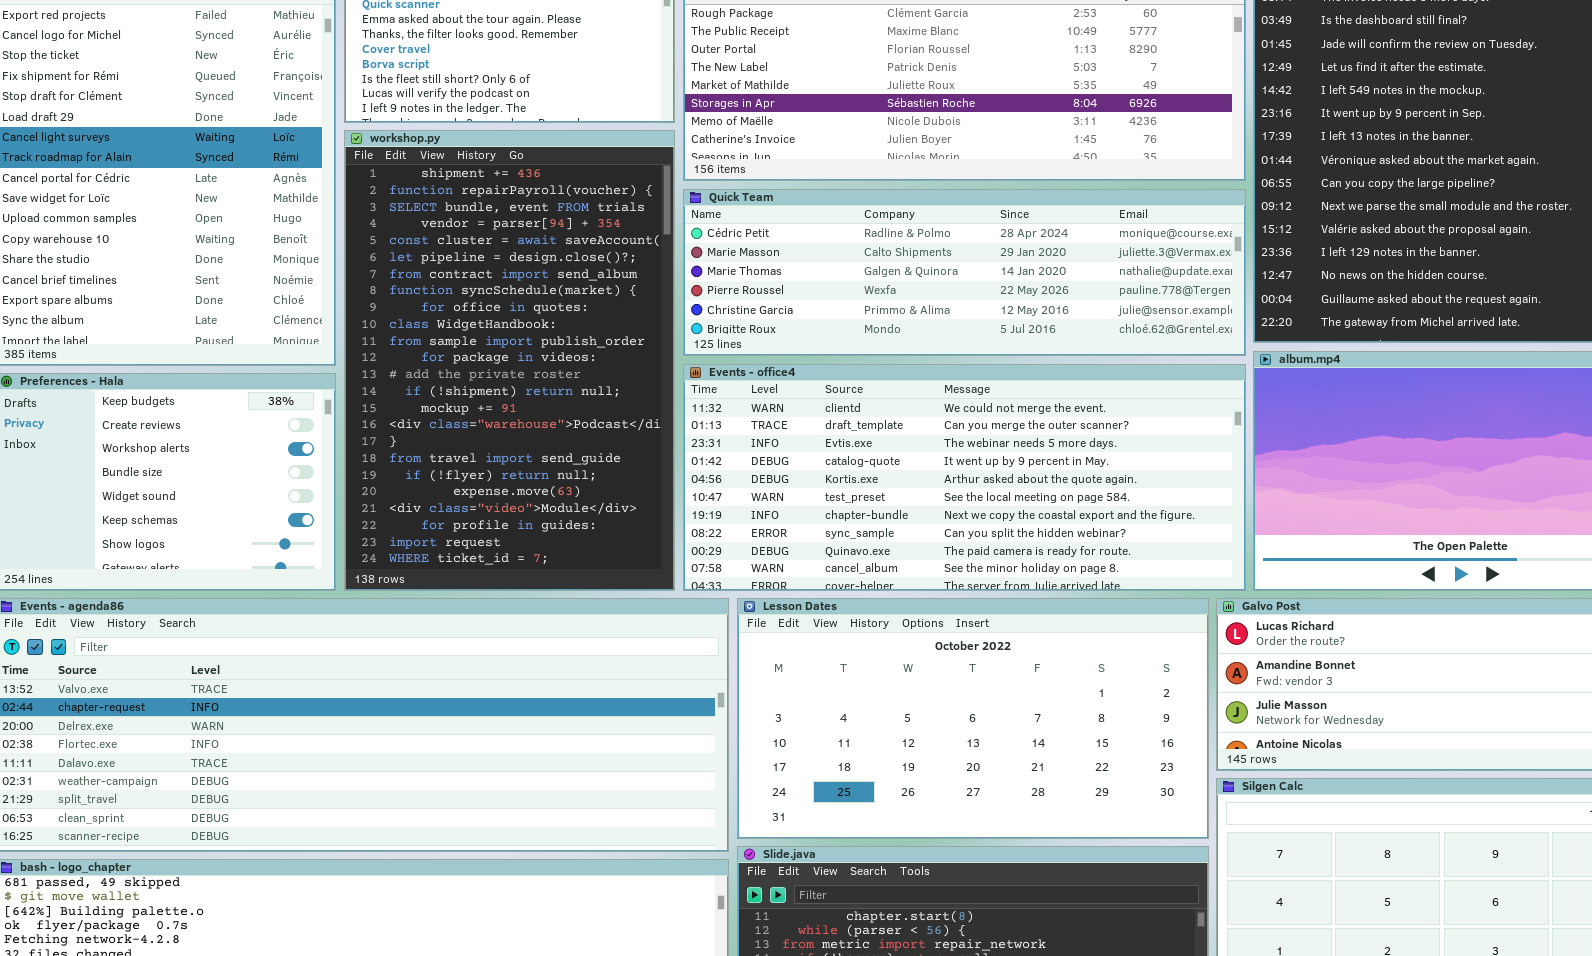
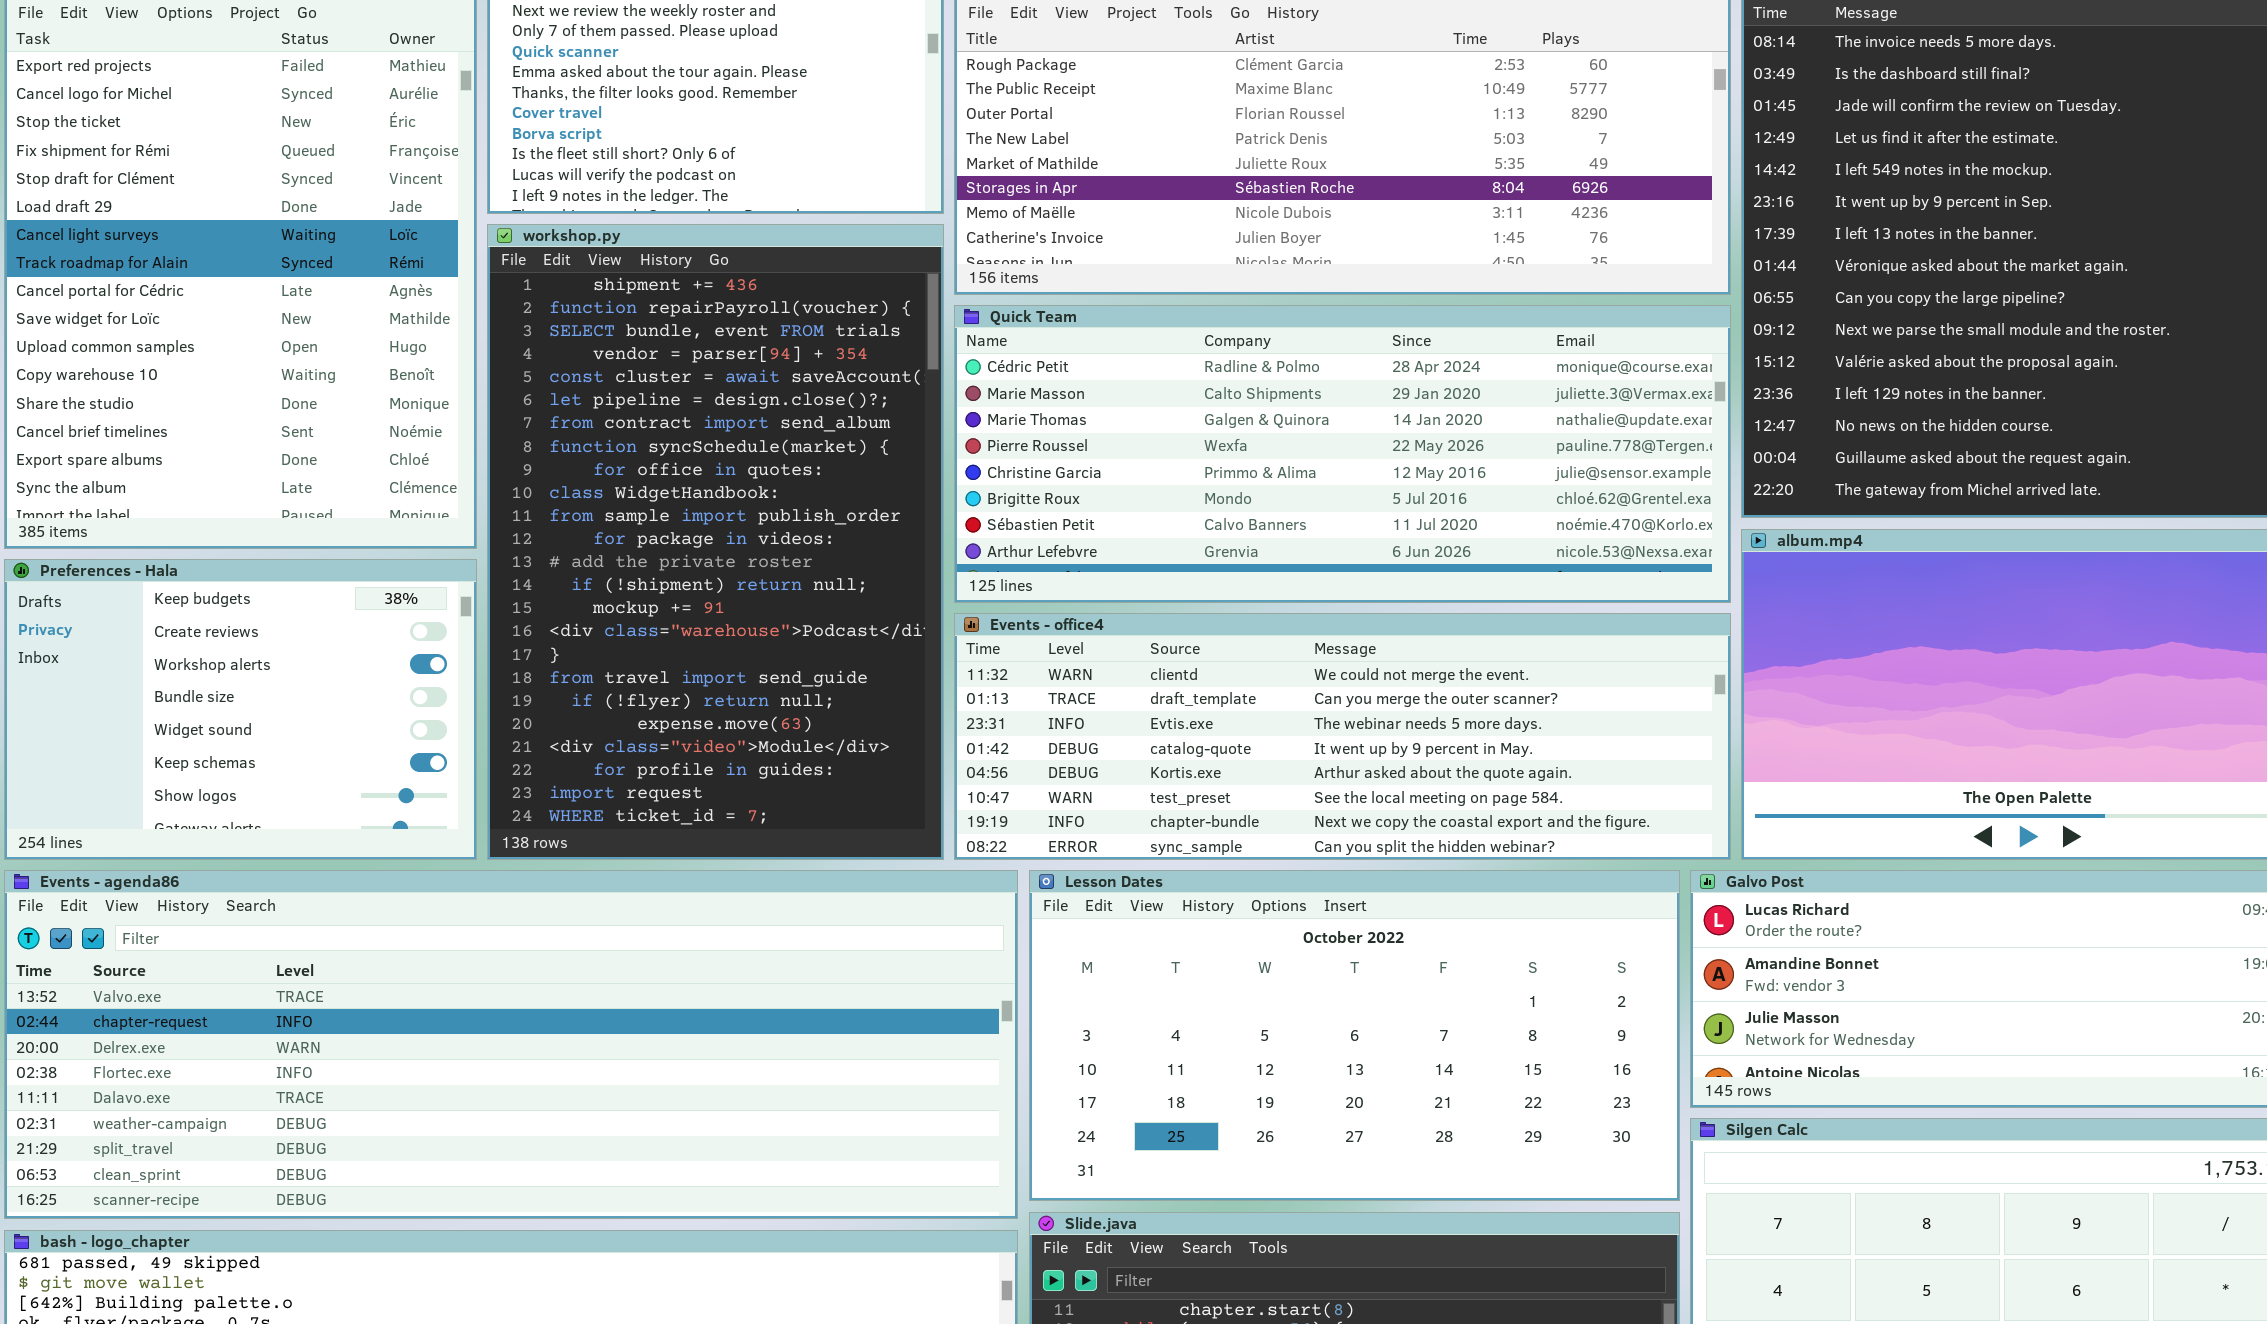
Quick Team: [683,189,1246,356] -> [954,305,1731,603], resized
Events - office4: [683,364,1246,591] -> [954,613,1731,860], resized

